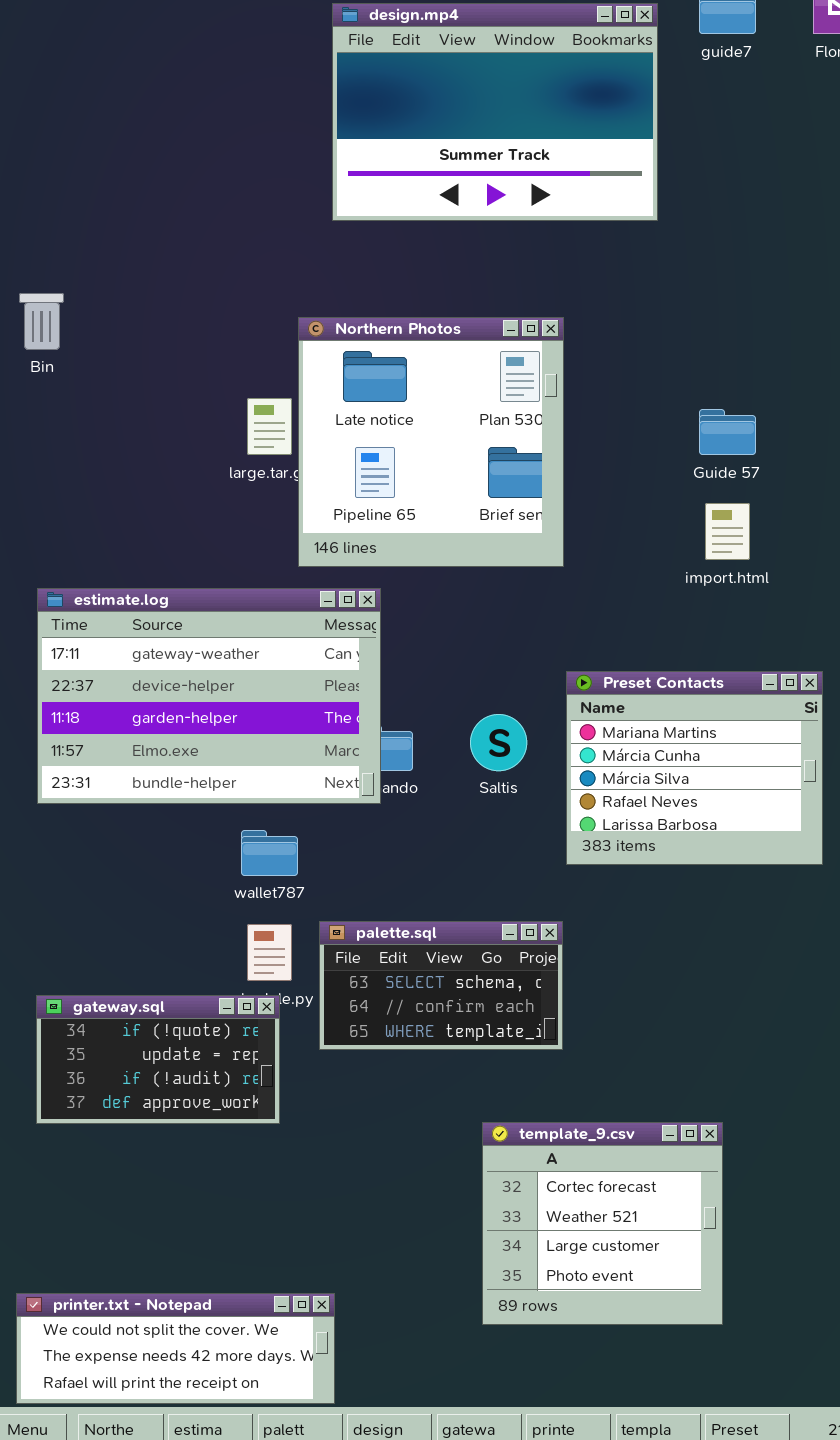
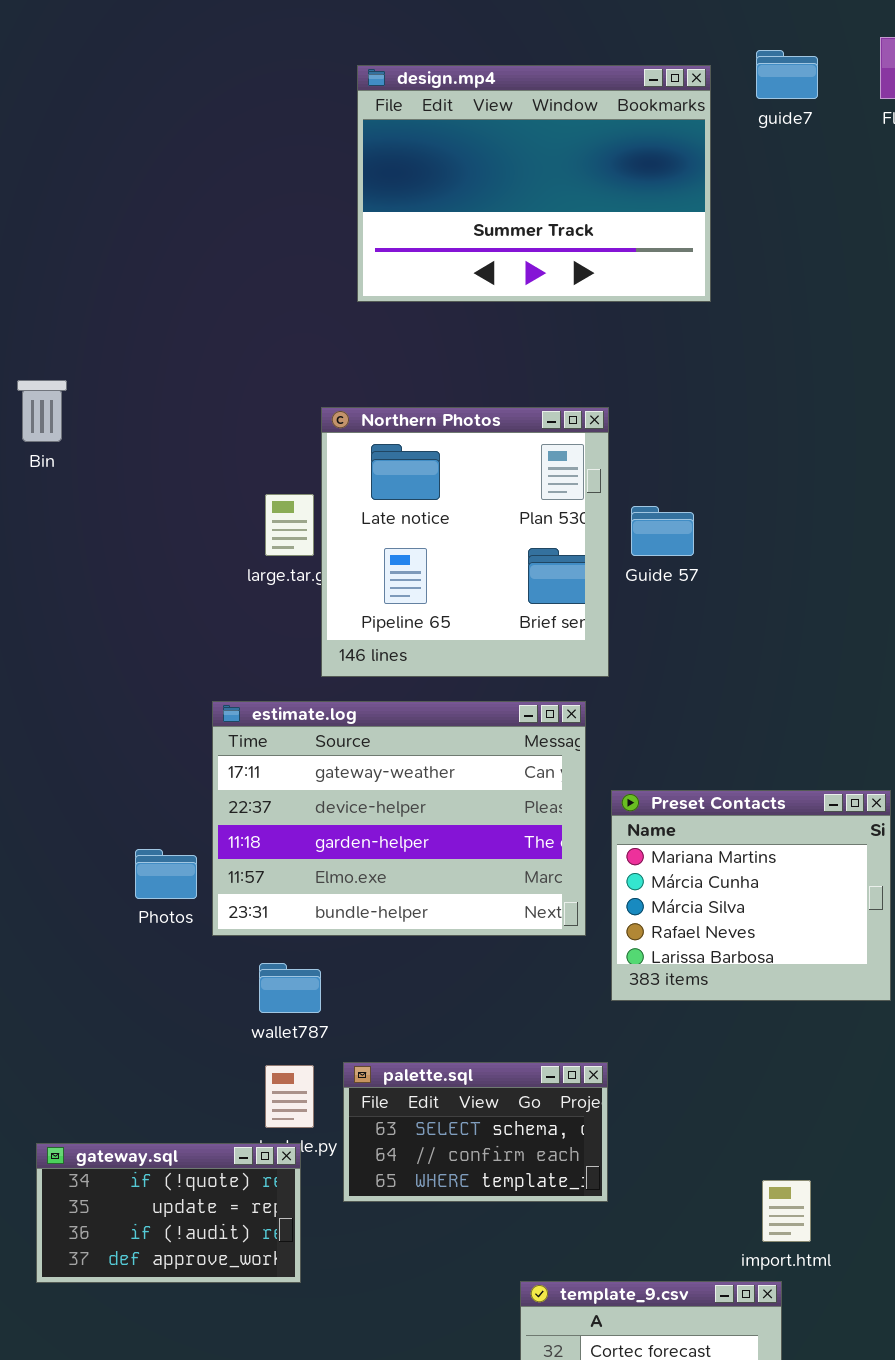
Guide 57: [699,409,756,455] -> [631,506,694,556], moved
import.html: [705,503,750,560] -> [762,1180,811,1242], moved
estimate.log: [37,588,381,804] -> [212,701,586,936], moved

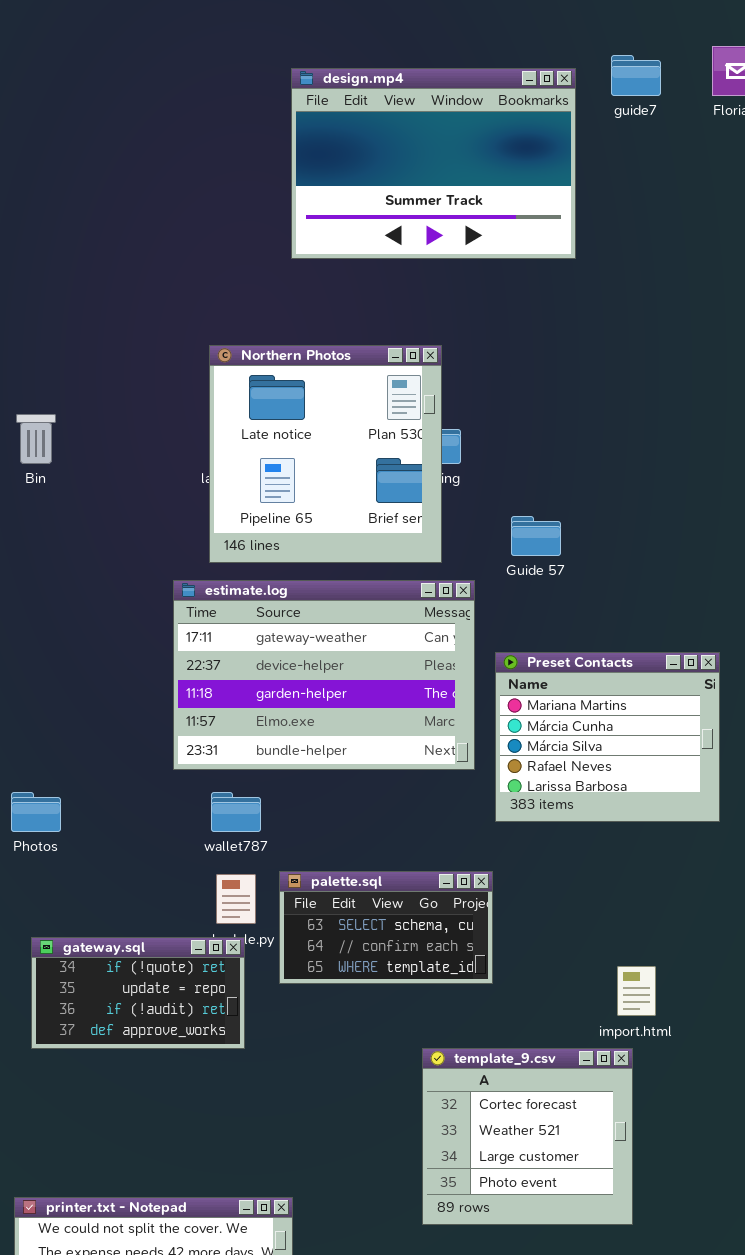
Bin: [17,380,67,442] -> [16,414,56,464], moved
Northern Photos: [321,407,609,677] -> [209,345,442,563], moved
Guide 57: [631,506,694,556] -> [511,516,561,556], moved
Photos: [135,849,197,899] -> [11,792,61,832], moved

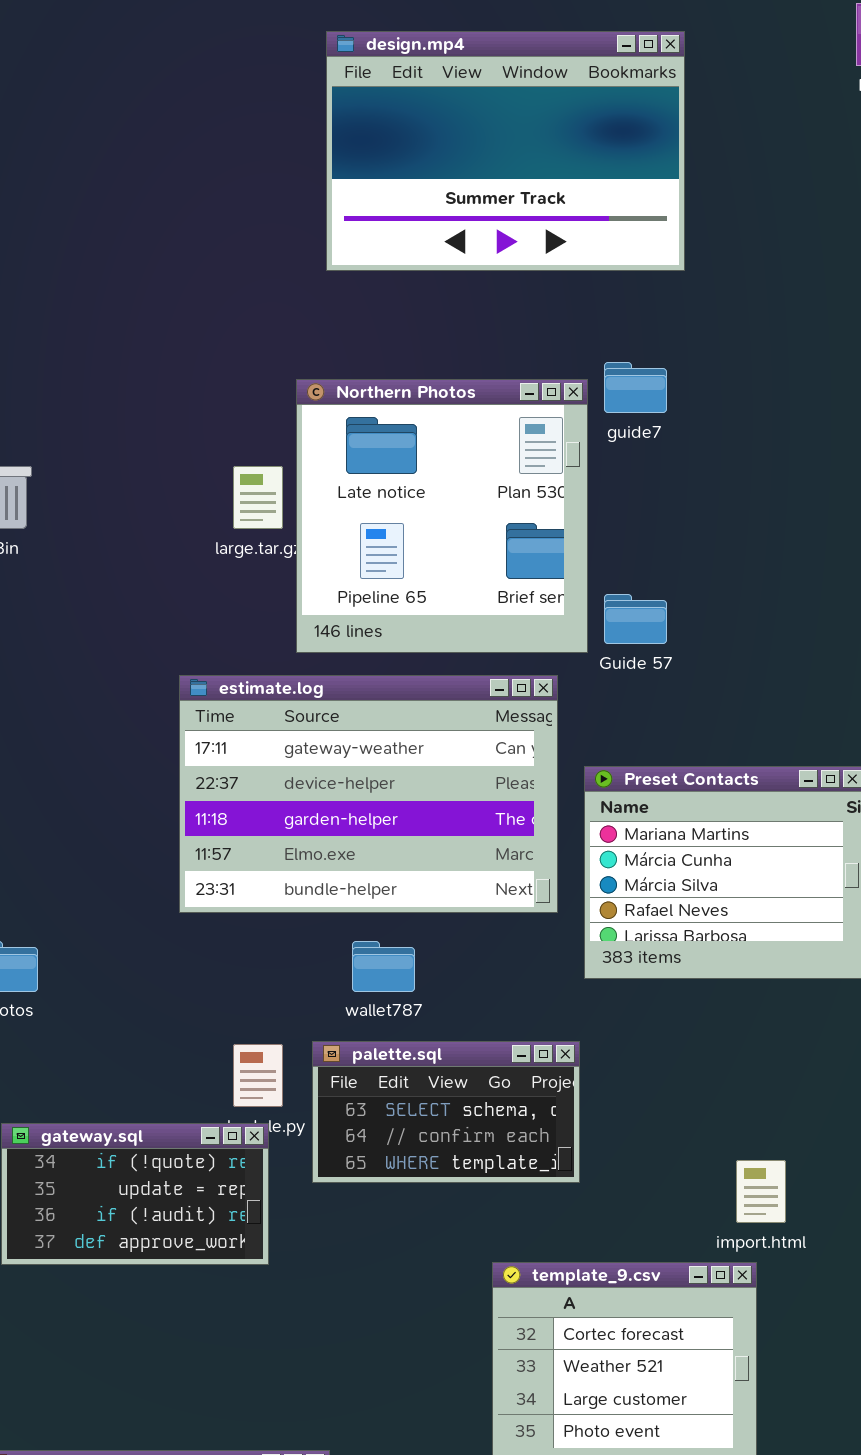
guide7: [611,55,661,96] -> [604,362,667,413], moved
Northern Photos: [209,345,442,563] -> [296,379,588,653], moved
wallet787: [211,792,261,832] -> [352,941,415,992], moved

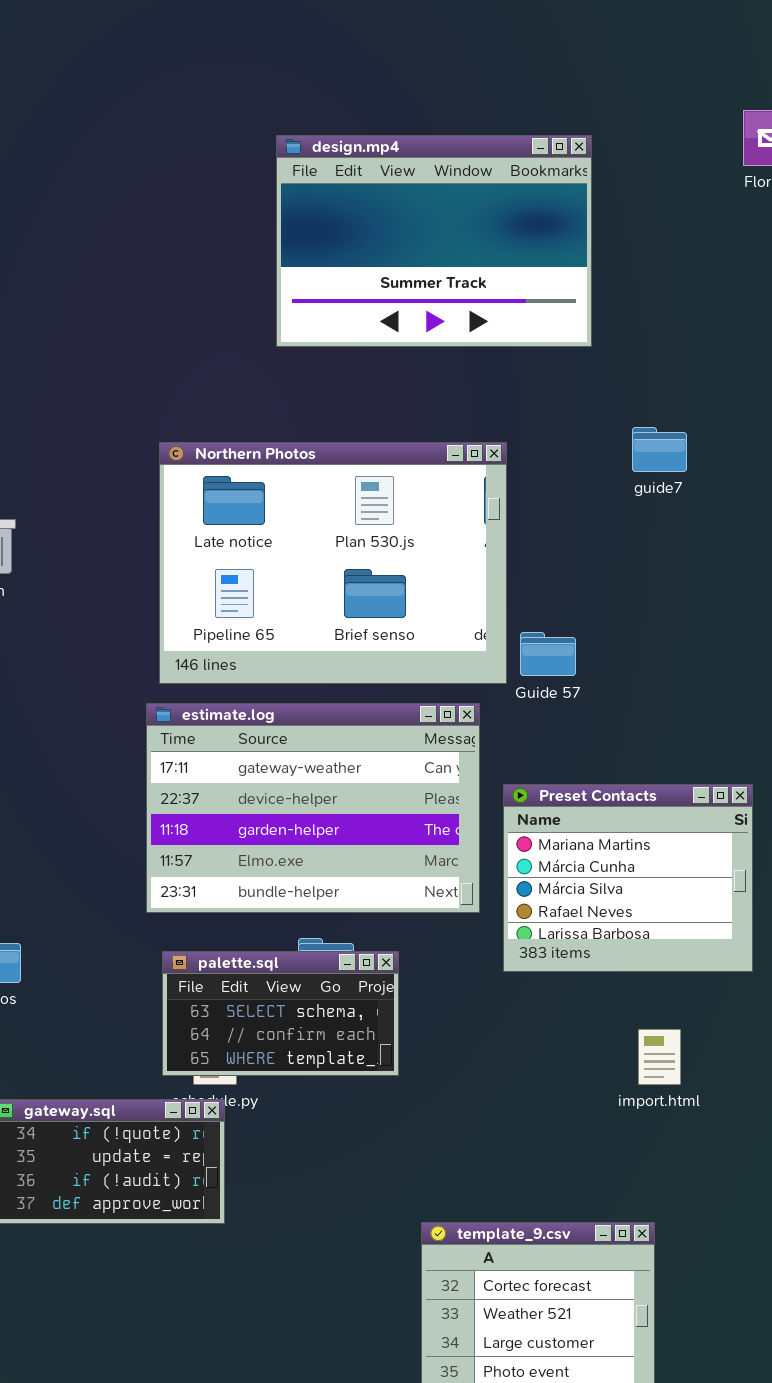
guide7: [604,362,667,413] -> [632,427,687,472], moved
Northern Photos: [296,379,588,653] -> [159,442,507,684], resized
palette.sql: [312,1041,580,1183] -> [162,951,399,1076], moved
import.html: [736,1160,786,1223] -> [638,1029,681,1085], moved

